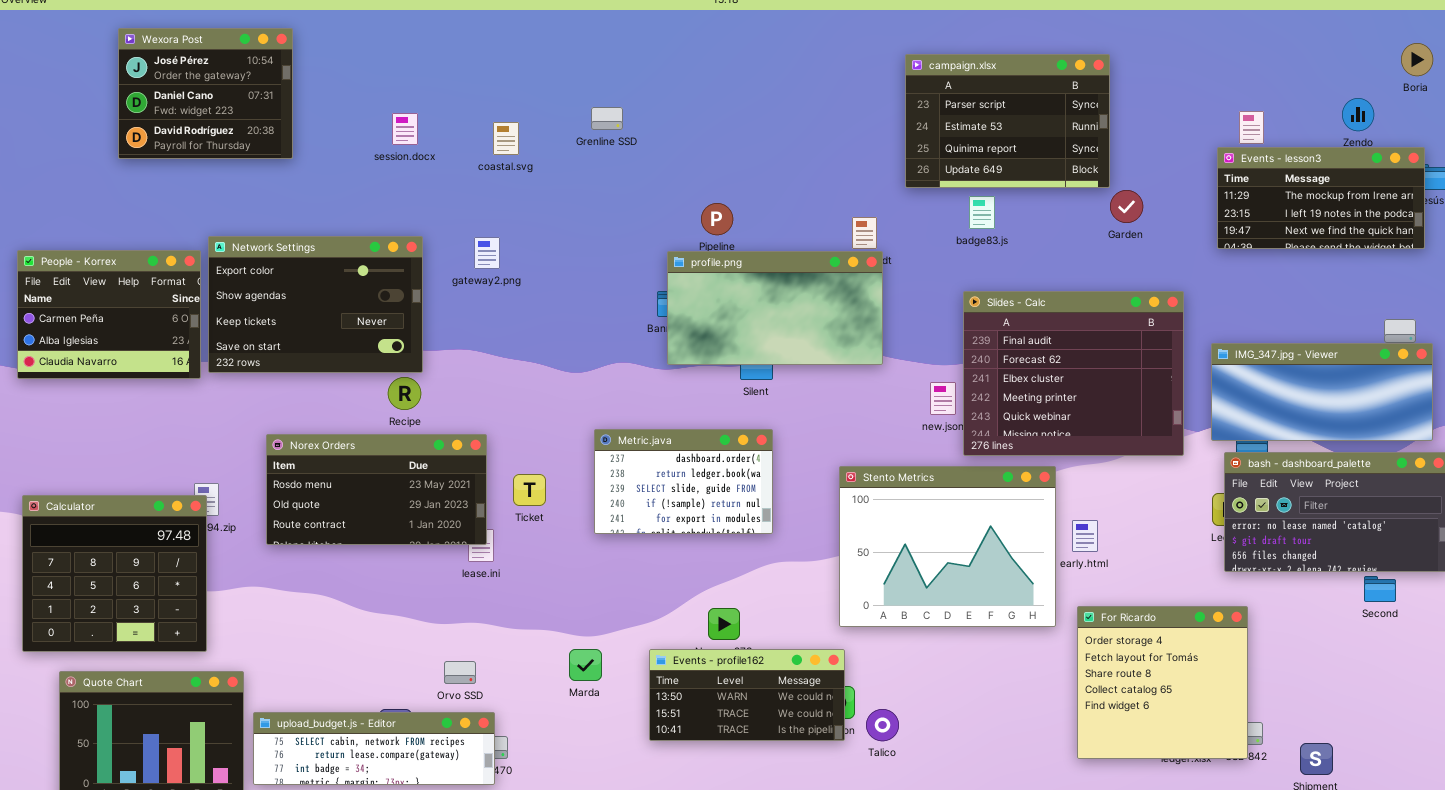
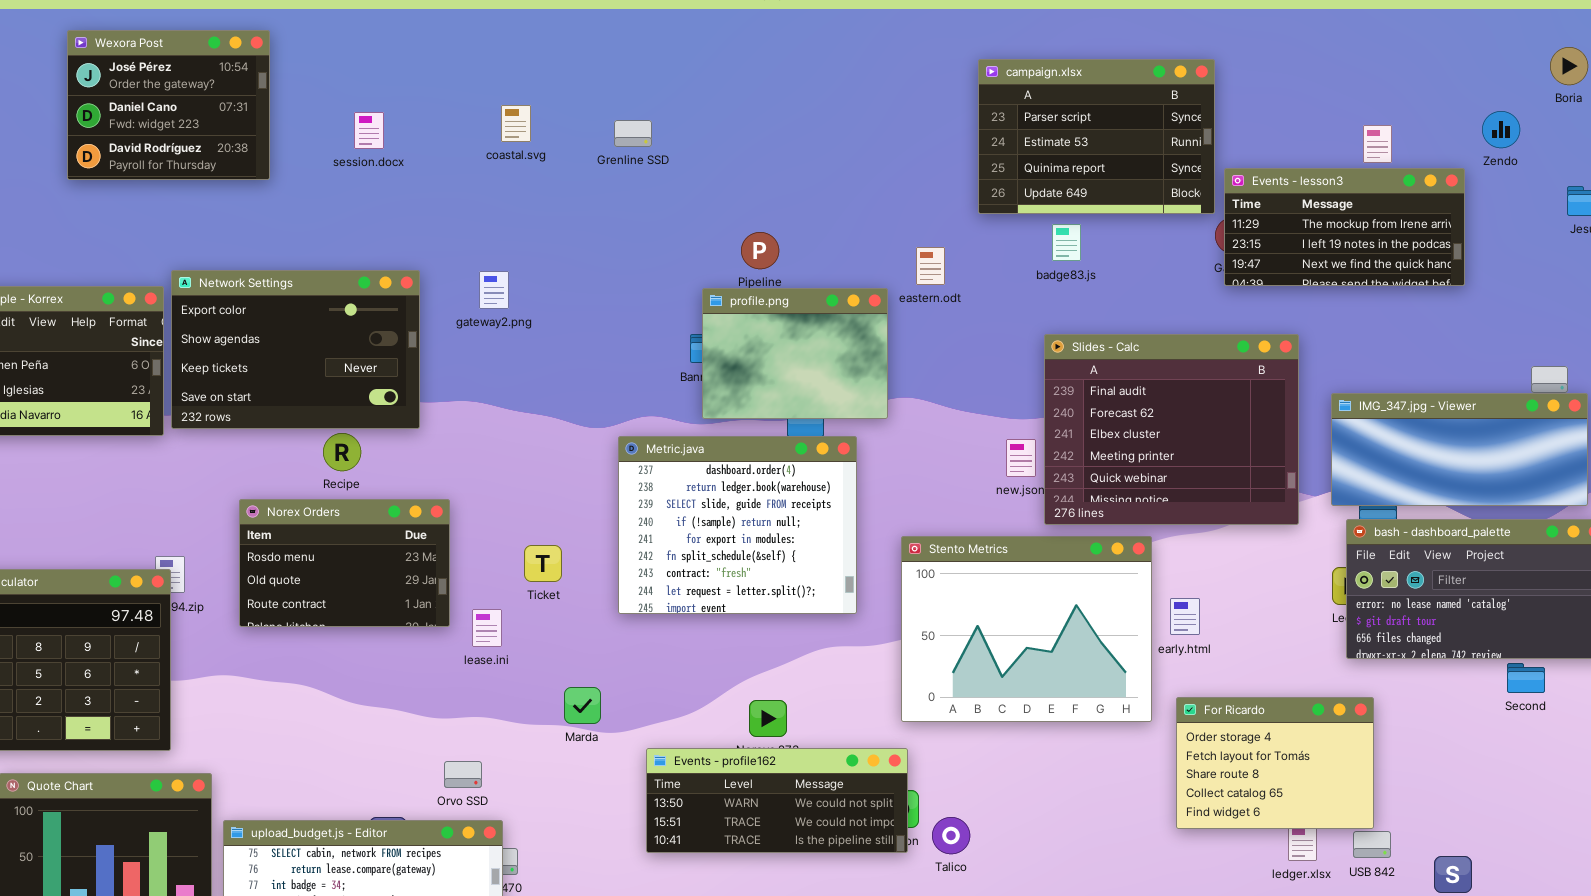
session.docx: [392,113,418,145] -> [354,112,384,149], moved
coastal.svg: [493,122,519,155] -> [501,105,531,142], moved
Events - lesson3: [1217,147,1425,249] -> [1224,168,1465,286], moved
profile.png: [667,251,883,365] -> [702,288,888,419], resized
Recipe: [388,377,421,410] -> [323,433,361,471], moved
Metric.java: [594,429,773,534] -> [618,436,857,614], resized
Norex Orders: [266,434,487,545] -> [239,499,450,627], resized
For Ricardo: [1077,606,1248,759] -> [1176,697,1374,829], resized
Marda: [569,649,602,681] -> [564,687,601,724], moved
Events - profile162: [649,649,845,741] -> [646,748,908,853], resized

